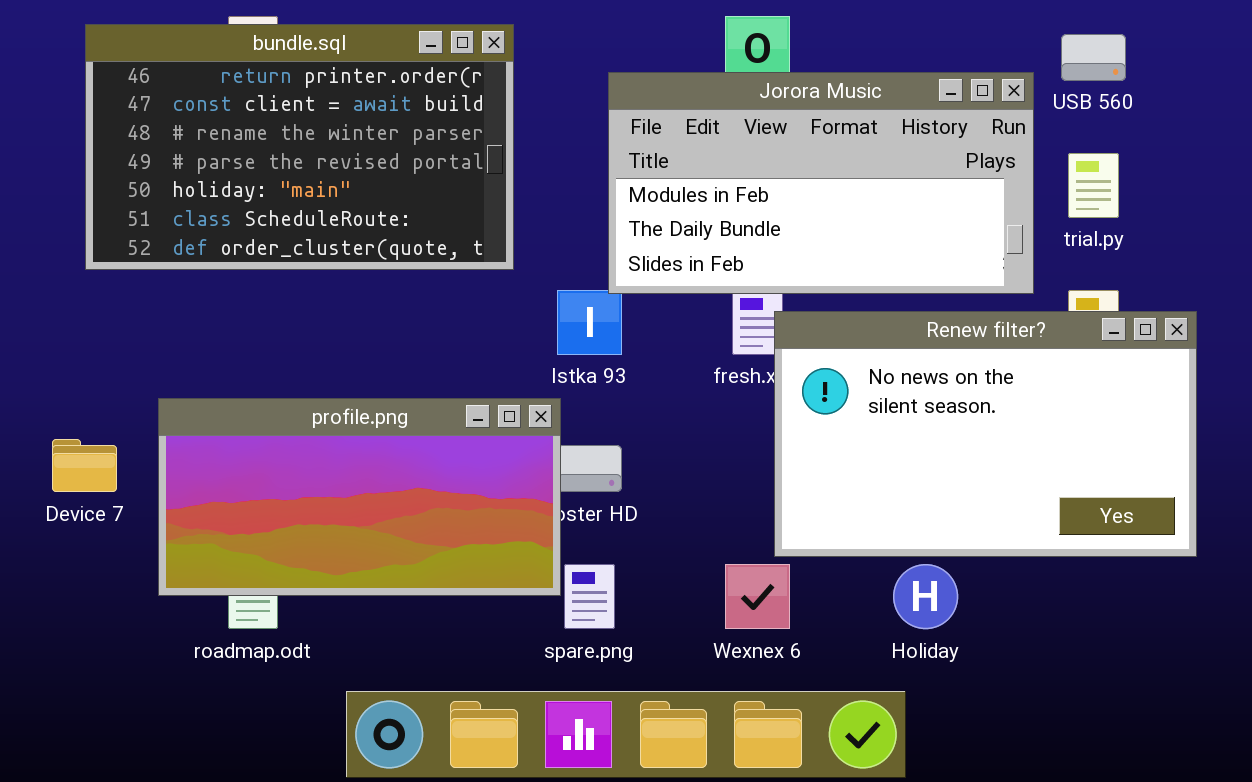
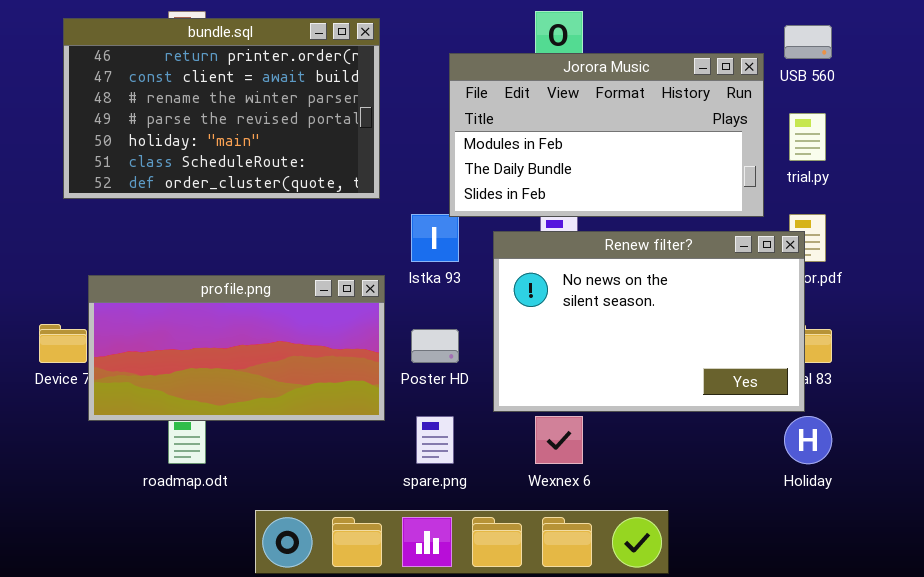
Renew filter?: [774,311,1197,557] -> [493,231,805,412], moved
profile.png: [158,398,561,596] -> [88,275,385,421], moved
Holiday: [893,564,958,629] -> [784,416,832,464], moved

